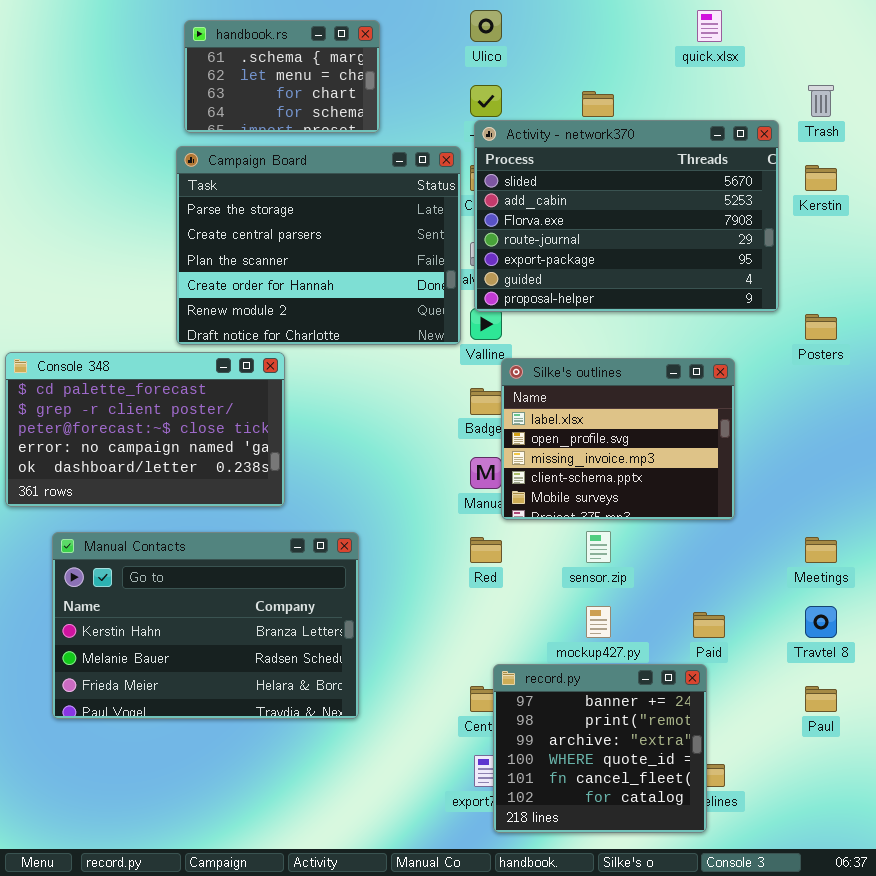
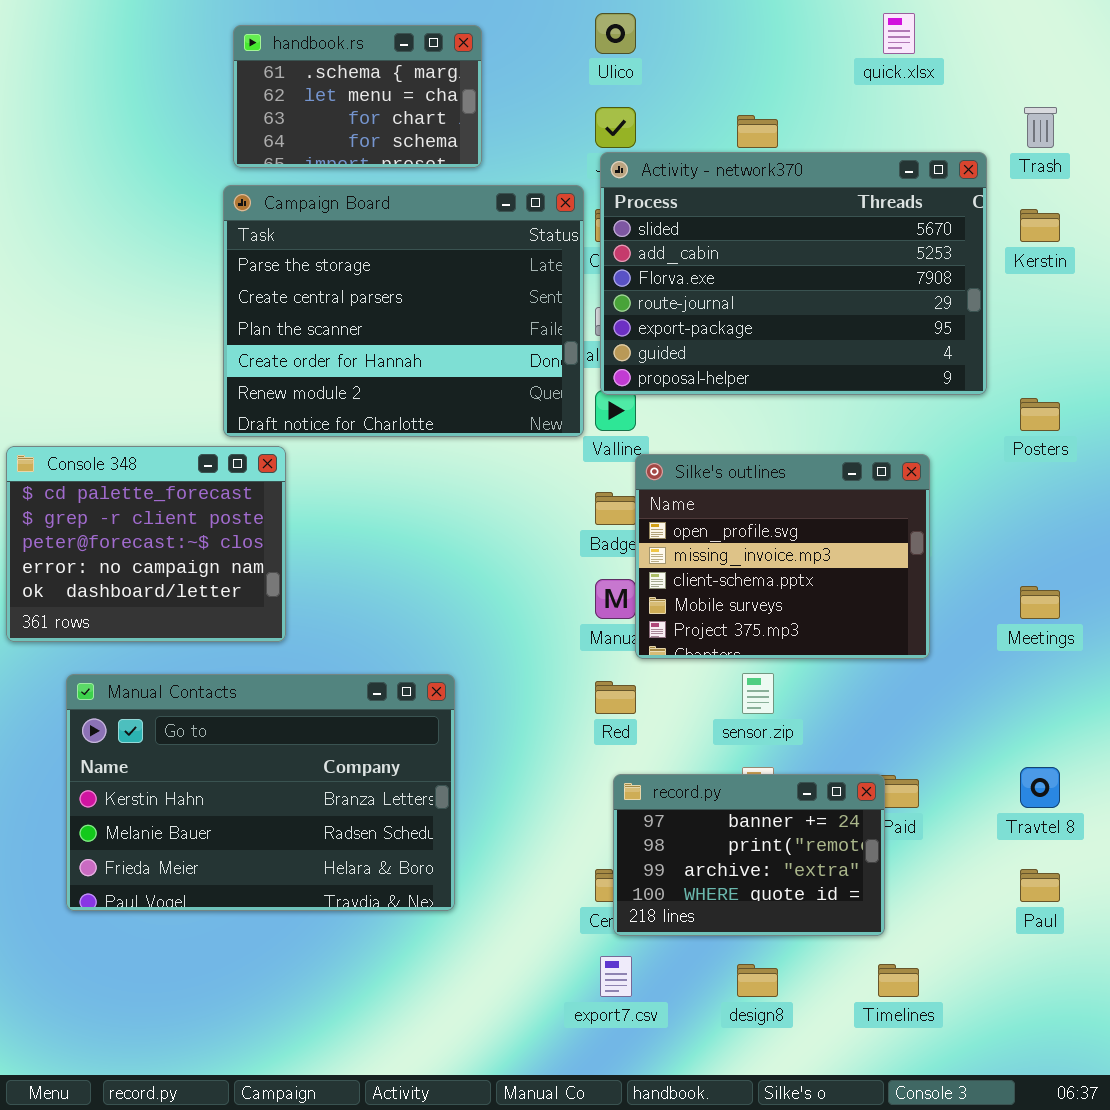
Console 348: [5,352,285,507] -> [6,446,286,642], resized
Silke's outlines: [501,358,735,520] -> [635,454,930,659], scrolled down 1 row
Meetings: [805,537,837,563] -> [1020,586,1060,619], moved
record.py: [493,664,707,833] -> [613,774,885,936], moved, resized

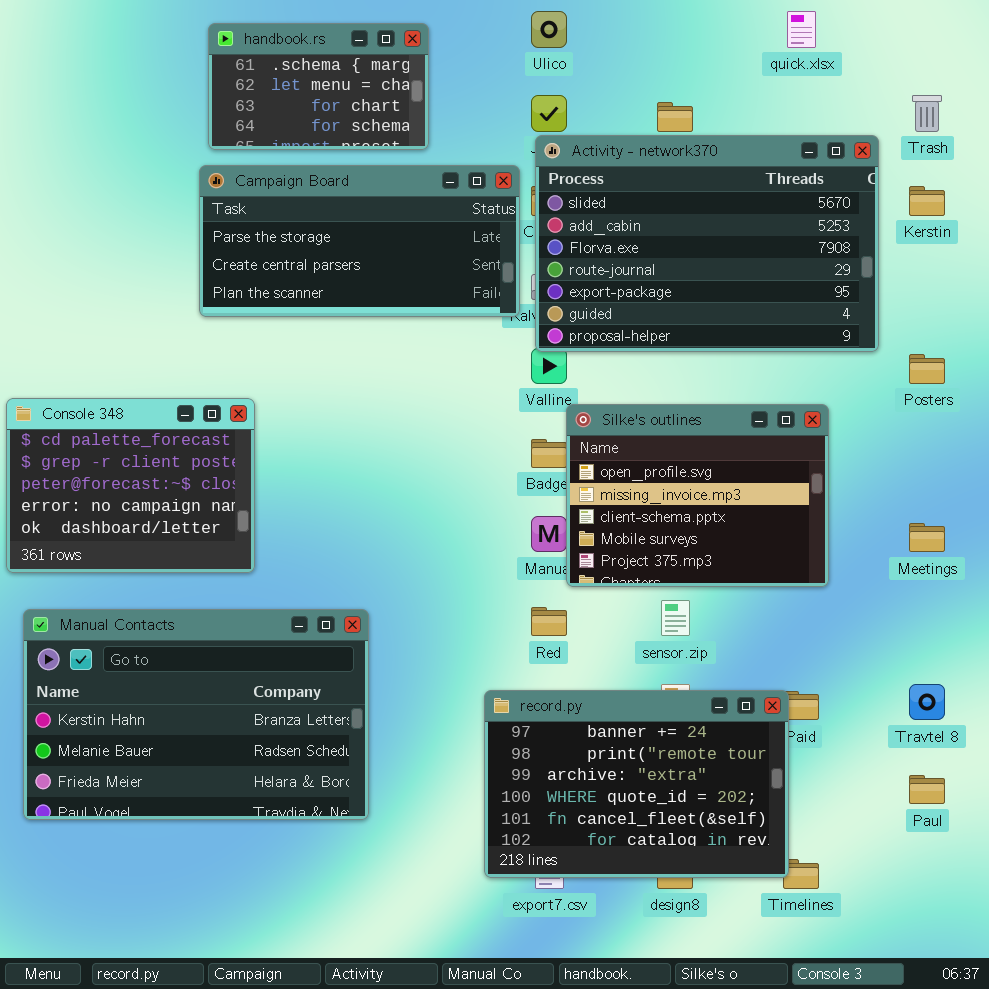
Campaign Board: [223,185,584,437] -> [199,165,520,317], resized
Manual Contacts: [66,674,455,911] -> [23,609,369,820], moved
record.py: [613,774,885,936] -> [484,690,789,878], resized

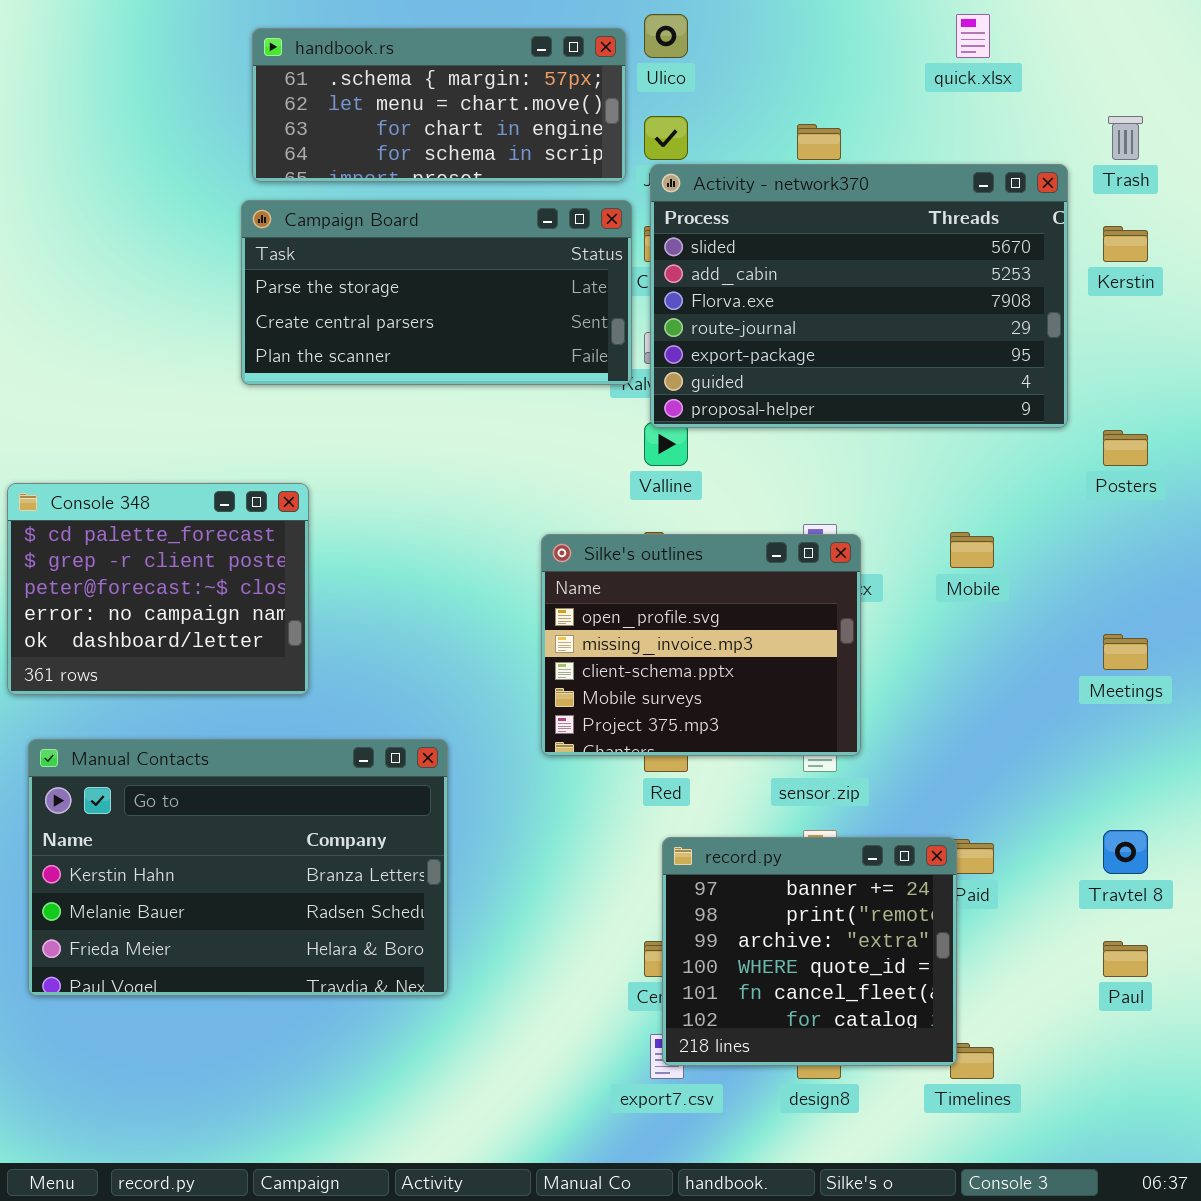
handbook.rs: [208,23,429,150] -> [252,28,626,182], resized
Silke's outlines: [566,404,829,587] -> [541,534,861,756], moved
record.py: [484,690,789,878] -> [662,837,957,1066], resized

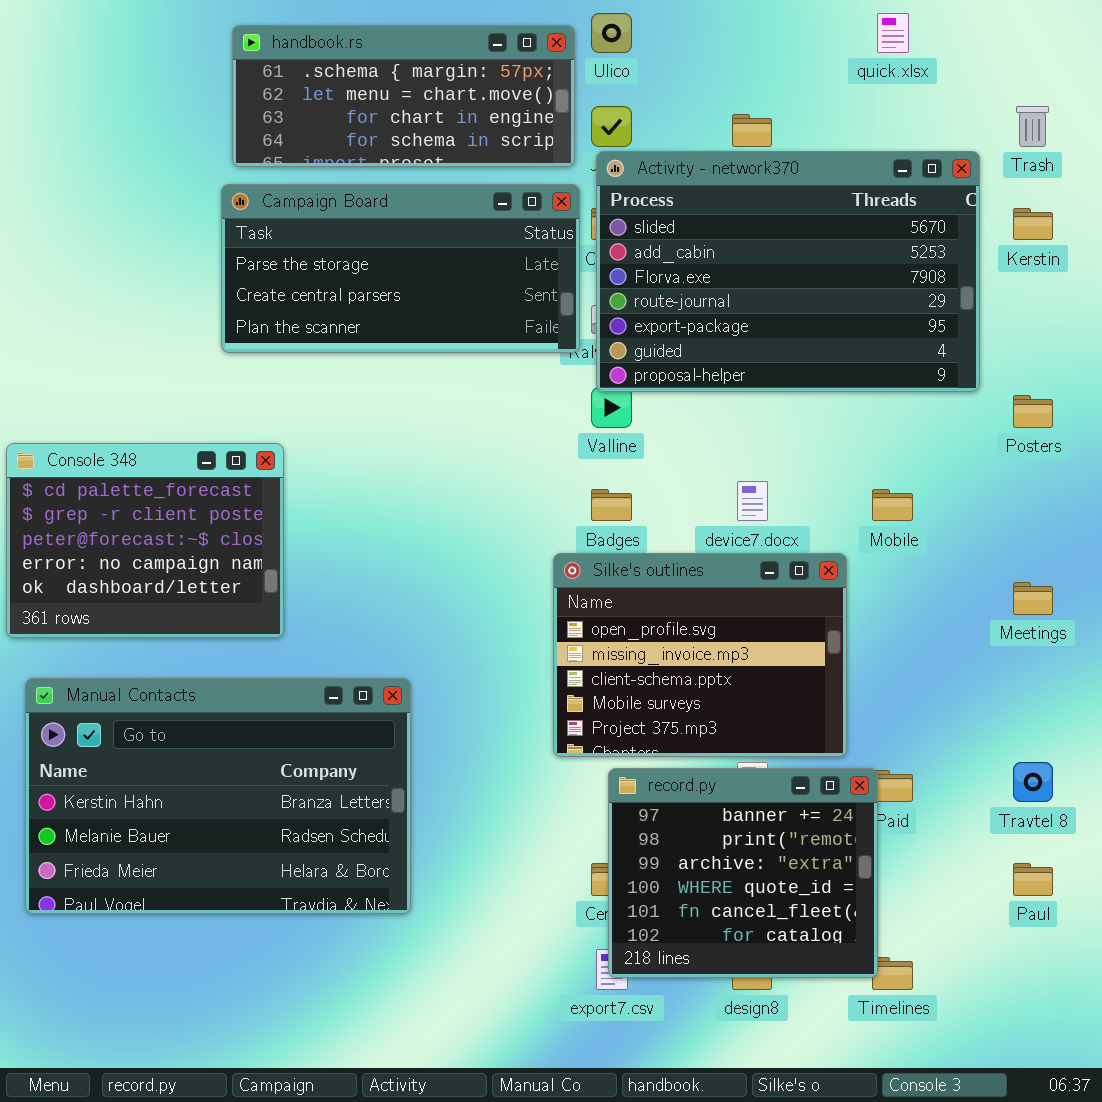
Silke's outlines: [541,534,861,756] -> [553,553,847,757], moved

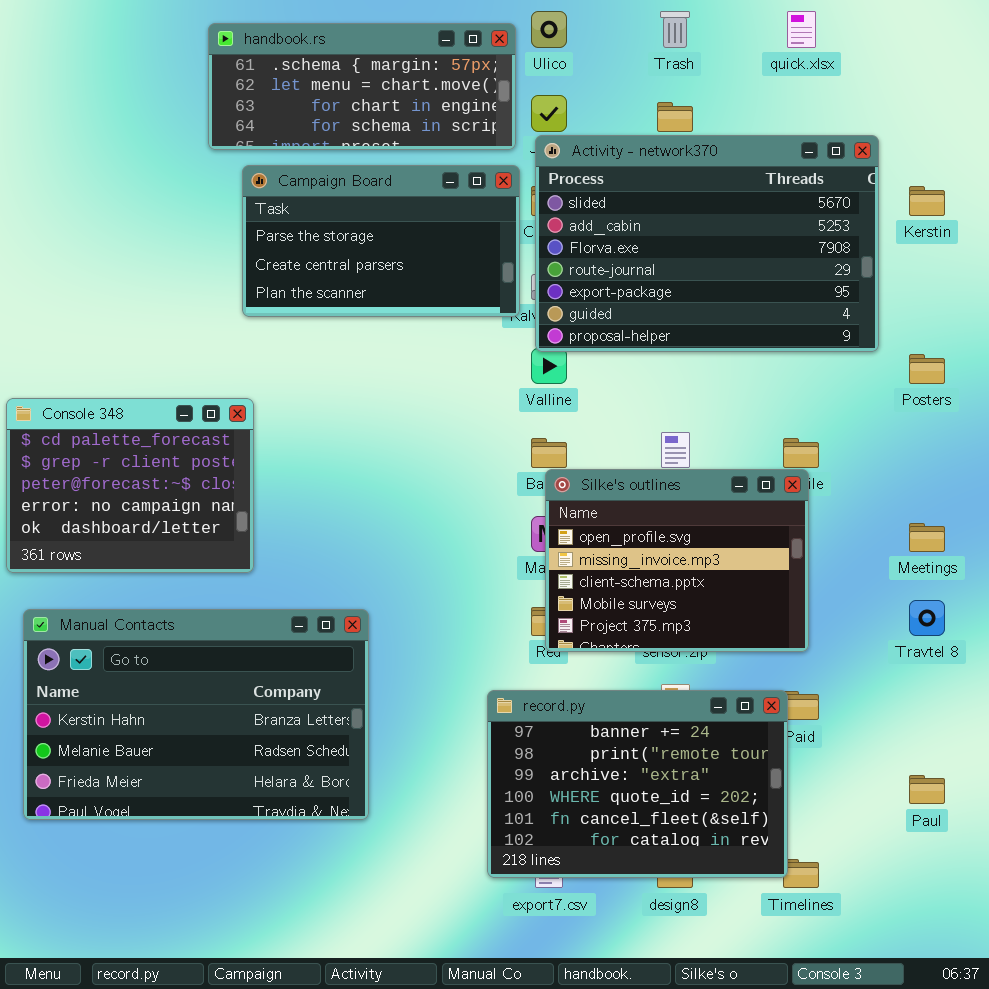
Trash: [1016,106,1049,147] -> [660,11,690,48], moved
Campaign Board: [221,184,580,353] -> [242,165,520,317], resized
Silke's outlines: [553,553,847,757] -> [545,469,809,652], moved
Travtel 8: [1013,762,1053,802] -> [909,600,945,636], moved
record.py: [608,768,878,978] -> [487,690,788,878], resized

